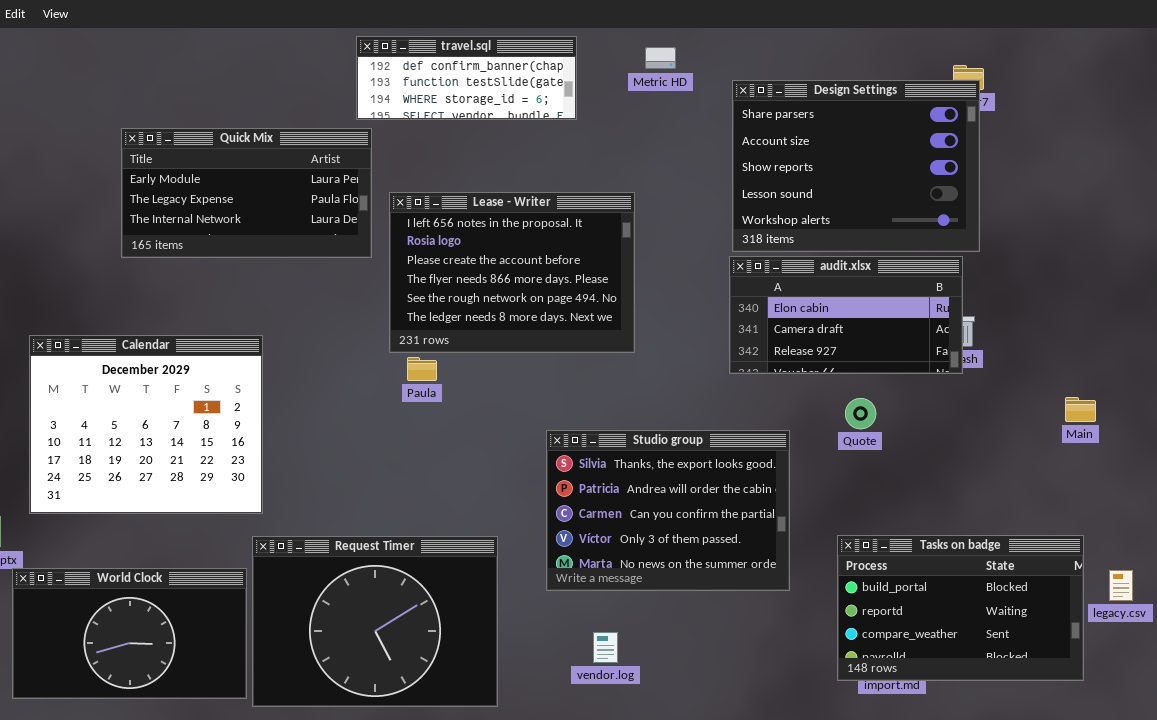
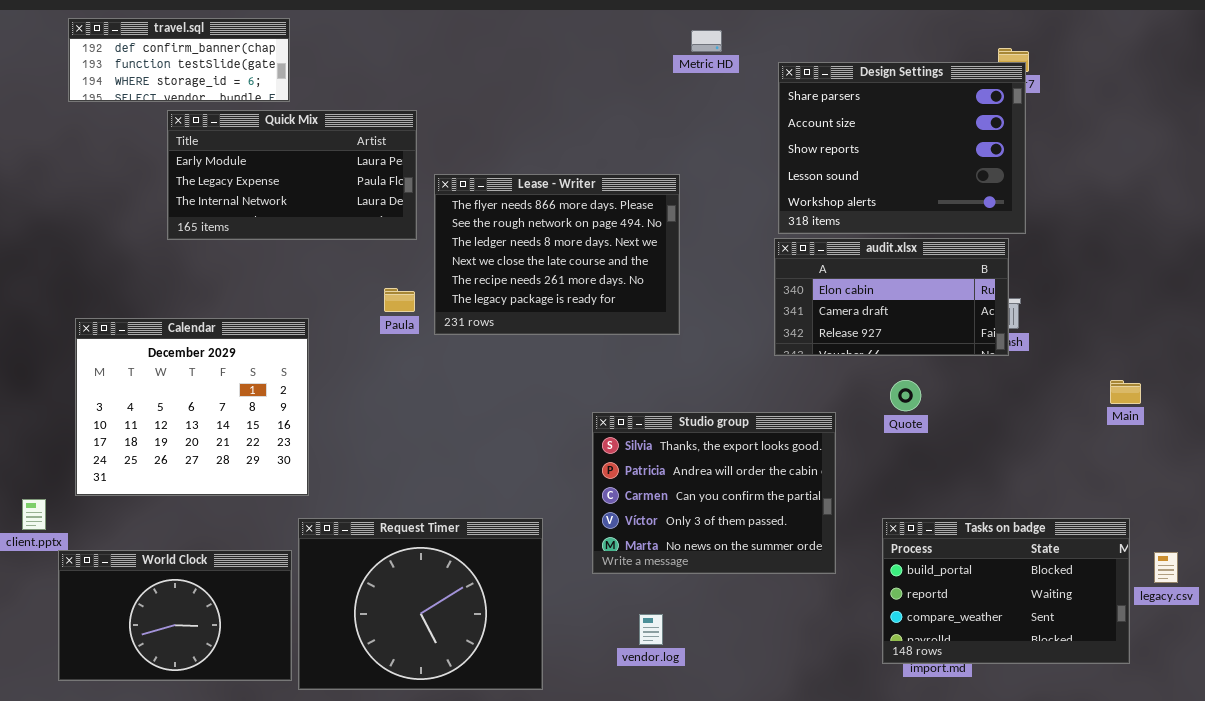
travel.sql: [356,36,577,120] -> [68,18,290,102], moved
Lease - Writer: [389,192,635,353] -> [434,174,680,335], scrolled down 3 rows
Paula: [407,357,437,381] -> [384,288,415,312], moved

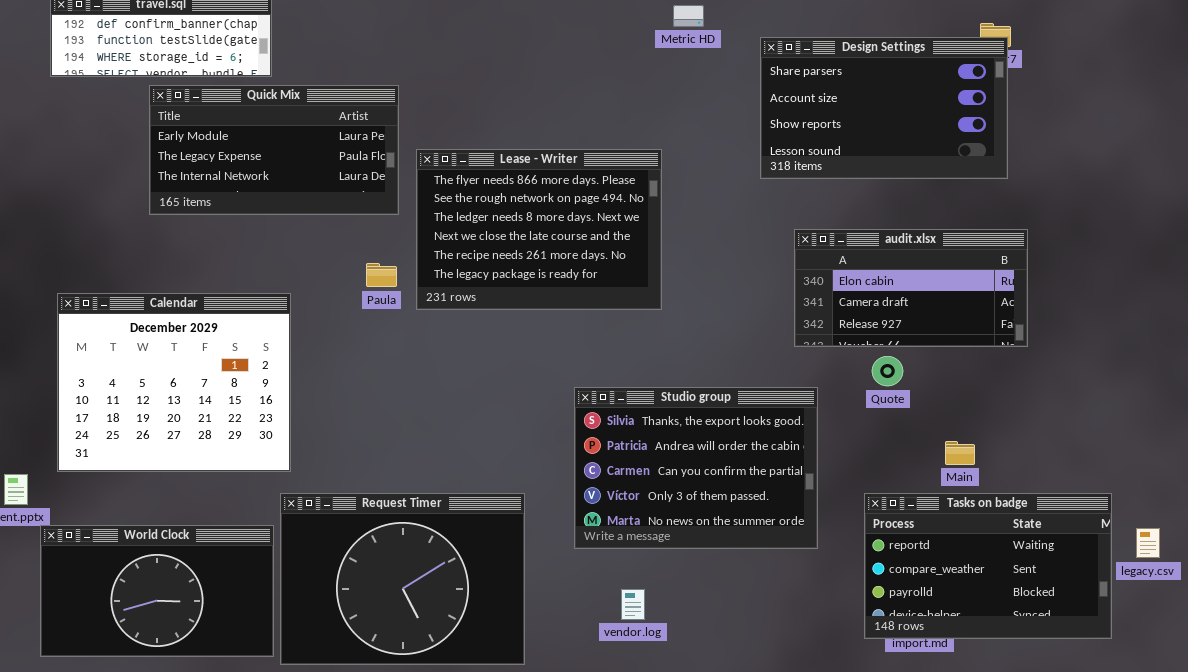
Design Settings: [778,62,1026,234] -> [760,37,1008,179], resized
audit.xlsx: [774,238,1009,356] -> [794,229,1028,347], moved
Main: [1110,380,1141,404] -> [945,441,975,465], moved
Tasks on badge: [882,518,1130,664] -> [864,493,1112,639], scrolled down 1 row

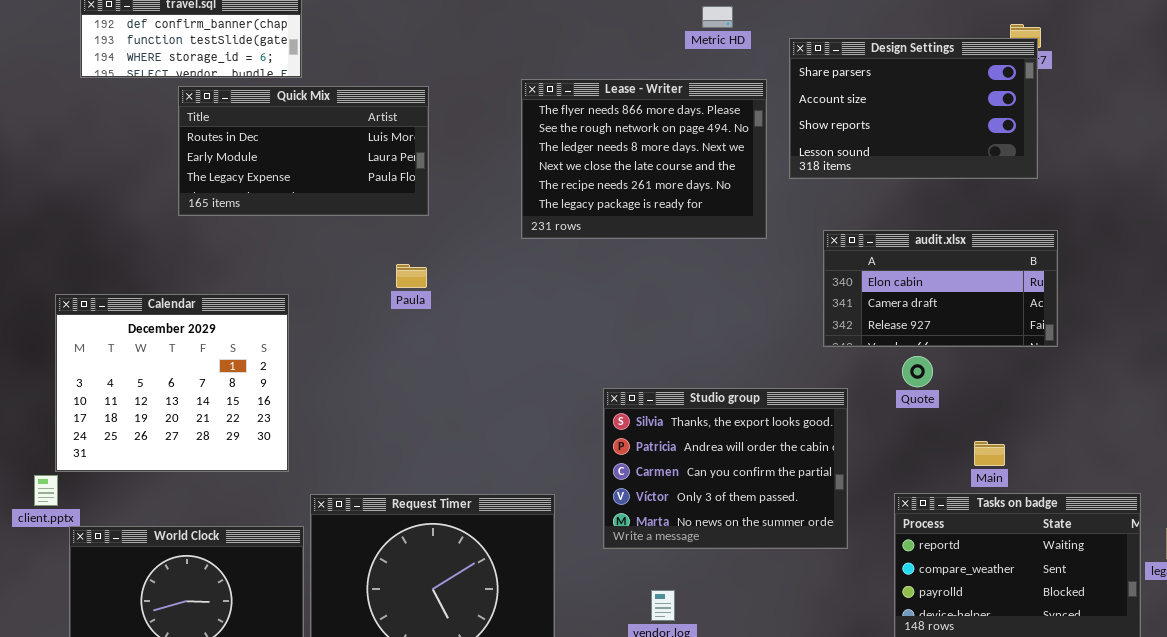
Quick Mix: [149,85,399,215] -> [178,86,429,216], scrolled up 1 row
Lease - Writer: [416,149,662,310] -> [521,79,767,239], moved
Calendar: [57,293,291,472] -> [55,294,289,472], moved

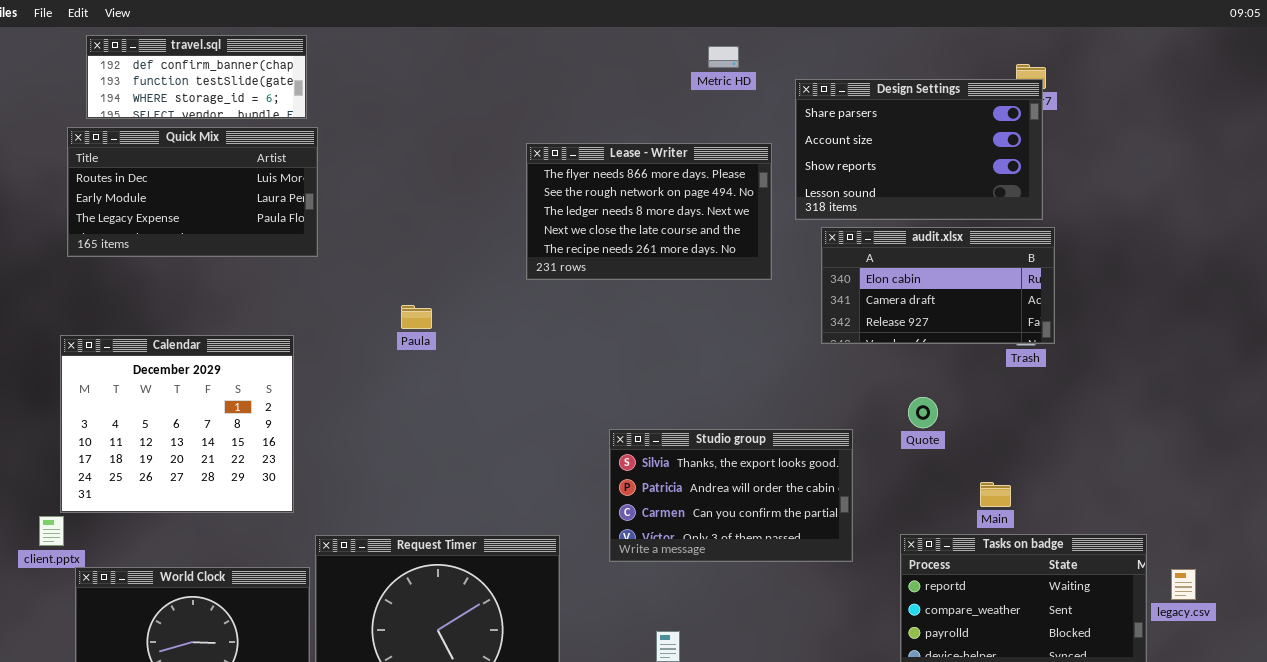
Lease - Writer: [521,79,767,239] -> [526,143,772,280], resized
Quick Mix: [178,86,429,216] -> [67,127,318,257], moved
audit.xlsx: [823,230,1058,347] -> [821,227,1055,344], moved
Studio group: [603,388,848,549] -> [609,429,853,562], resized

